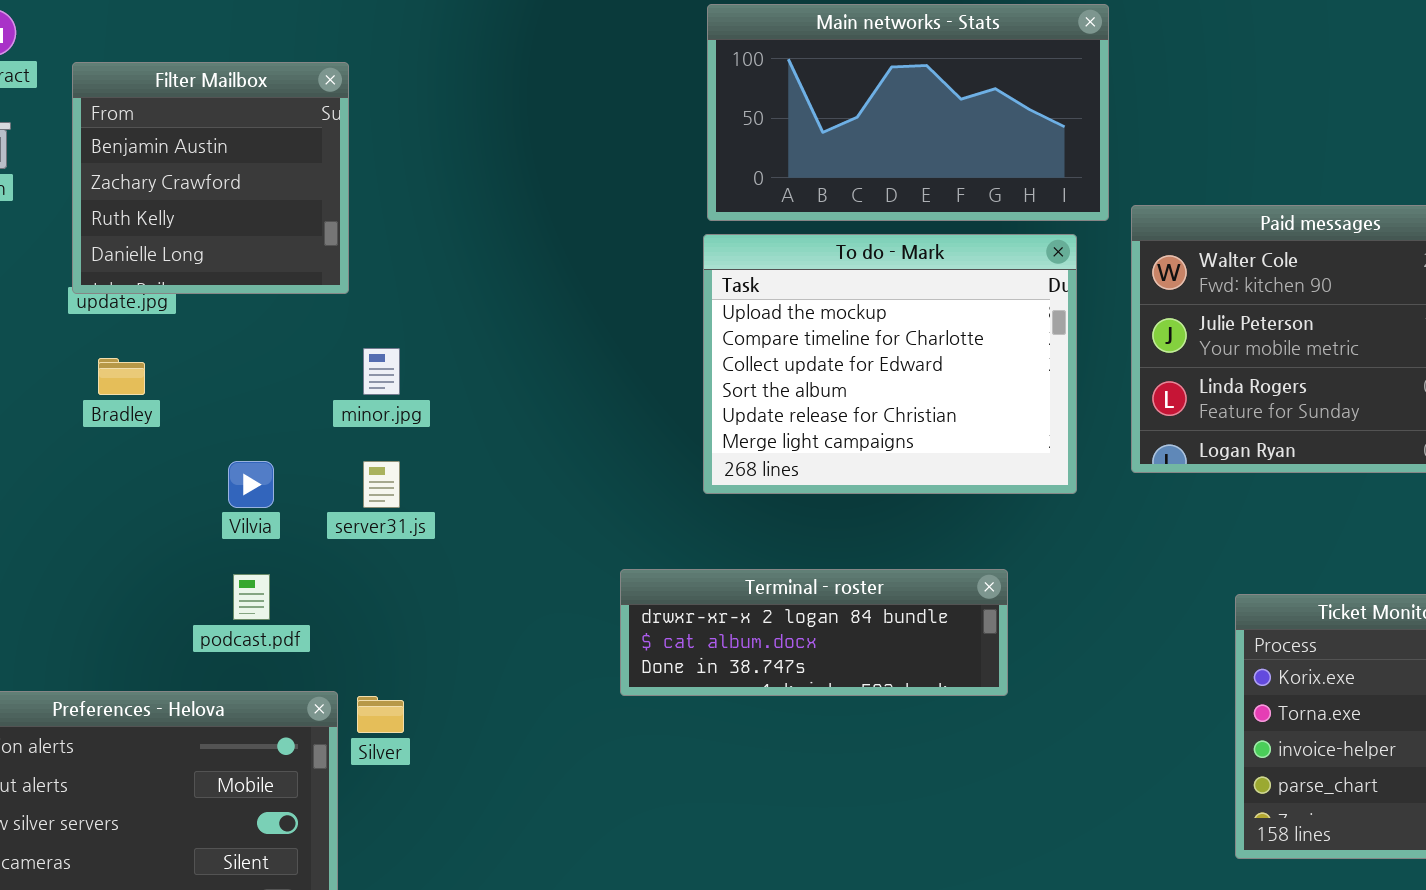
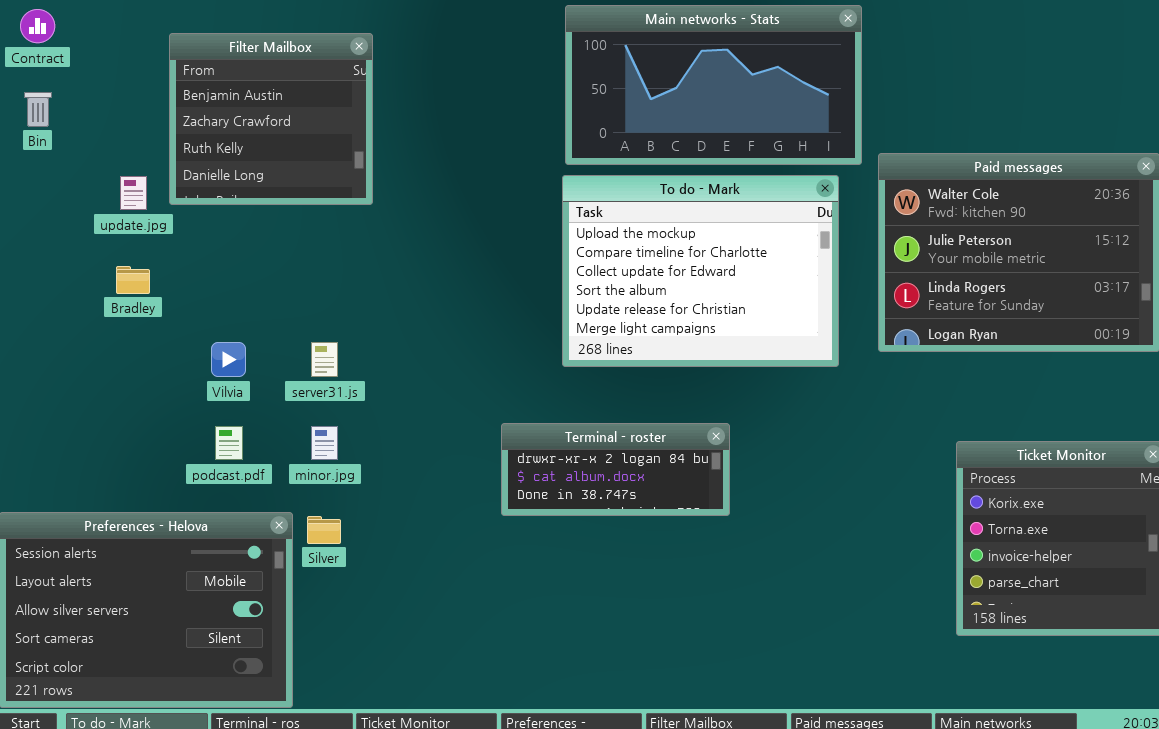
Filter Mailbox: [72,62,349,294] -> [169,33,373,205], moved
minor.jpg: [363,348,400,395] -> [311,426,338,460], moved
Terminal - roster: [620,569,1008,696] -> [501,423,730,516], resized

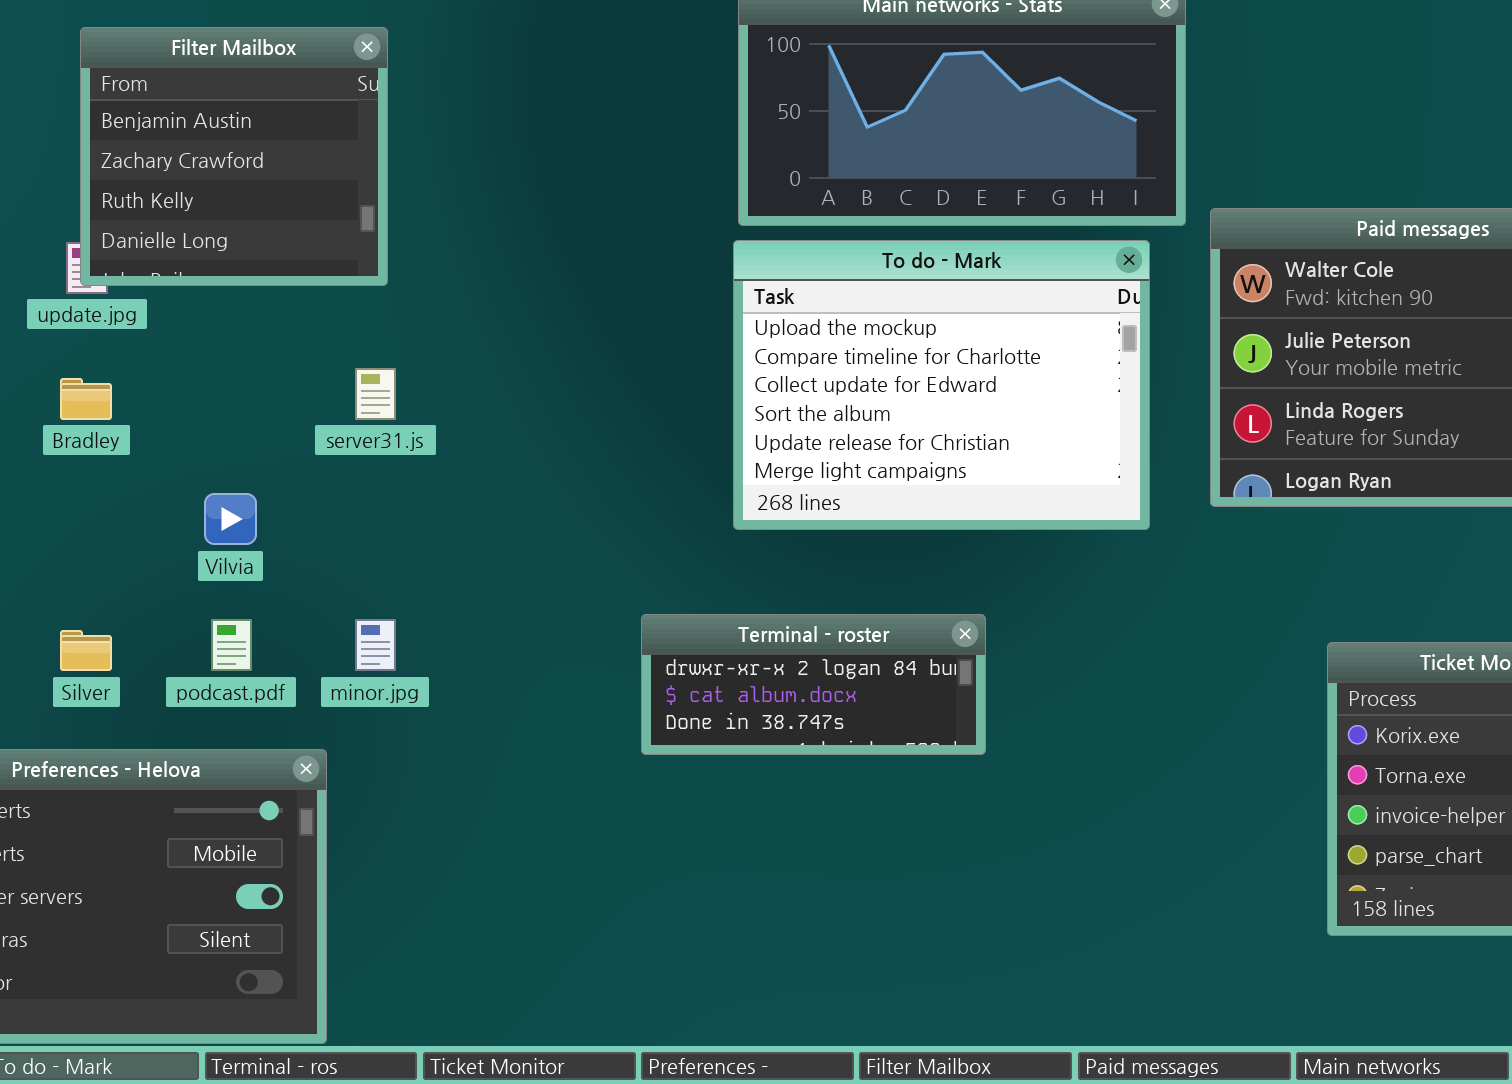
Filter Mailbox: [169,33,373,205] -> [80,27,388,286], moved
server31.js: [311,342,338,377] -> [355,368,396,420], moved
Silver: [307,516,341,544] -> [60,630,112,671], moved

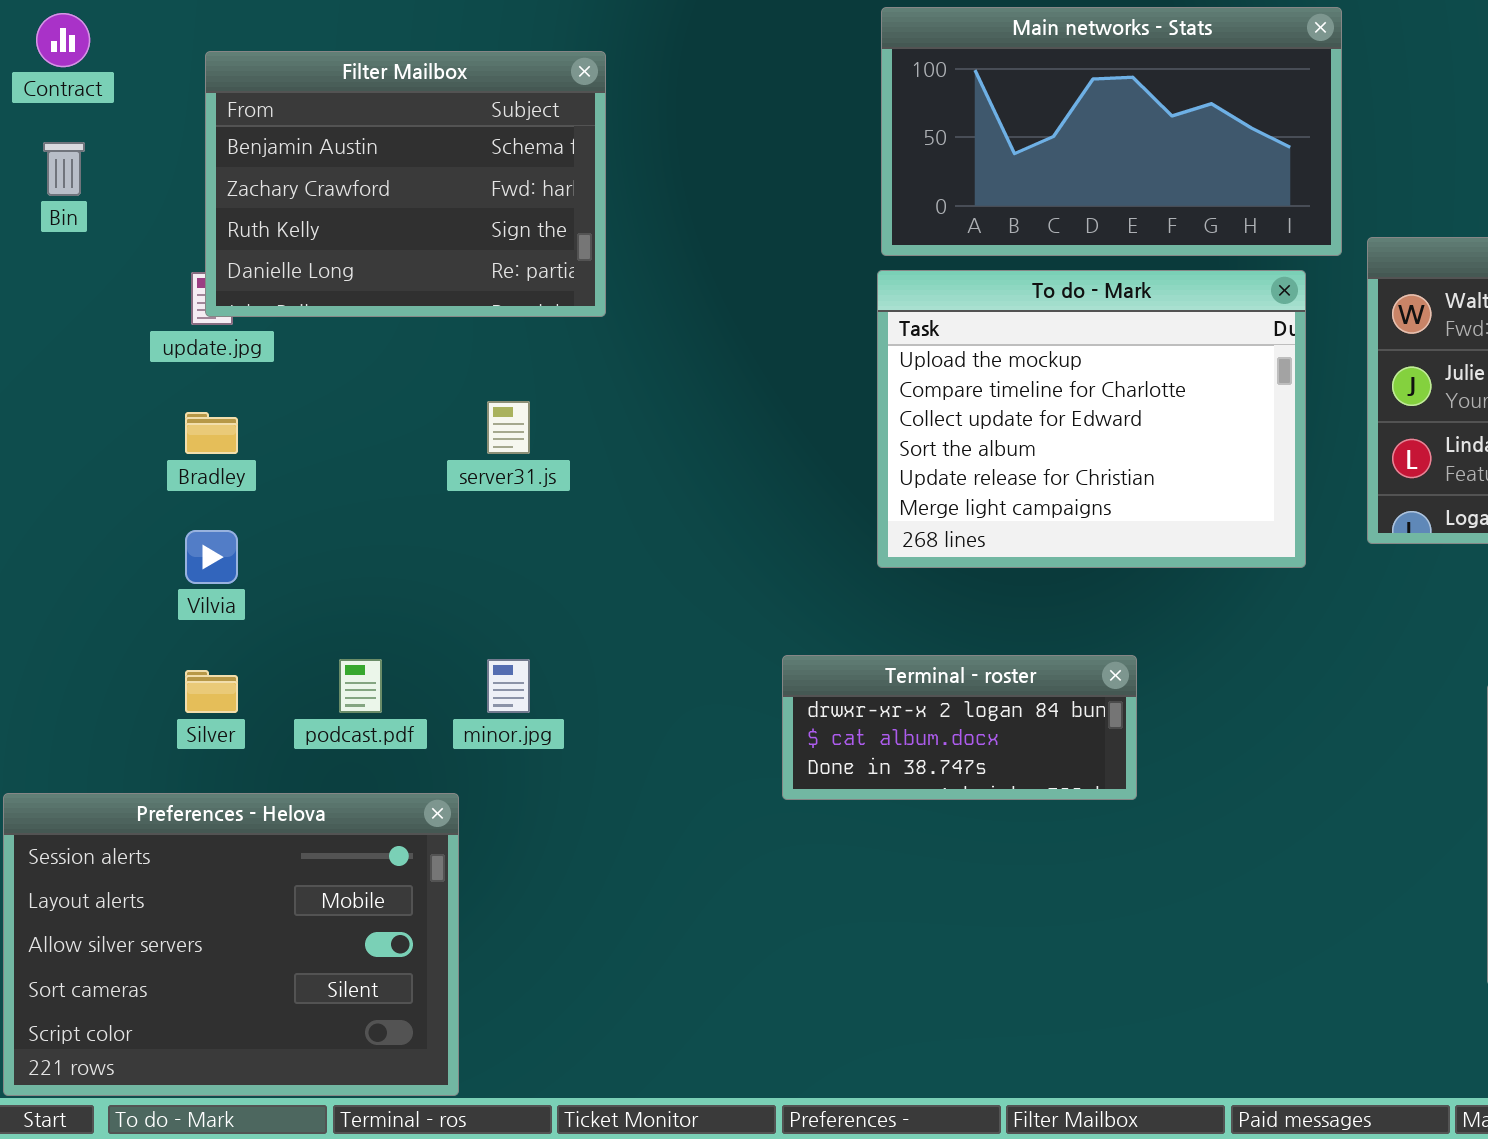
Filter Mailbox: [80,27,388,286] -> [205,51,606,317], resized
Vilvia: [204,493,257,545] -> [185,530,238,584], moved

